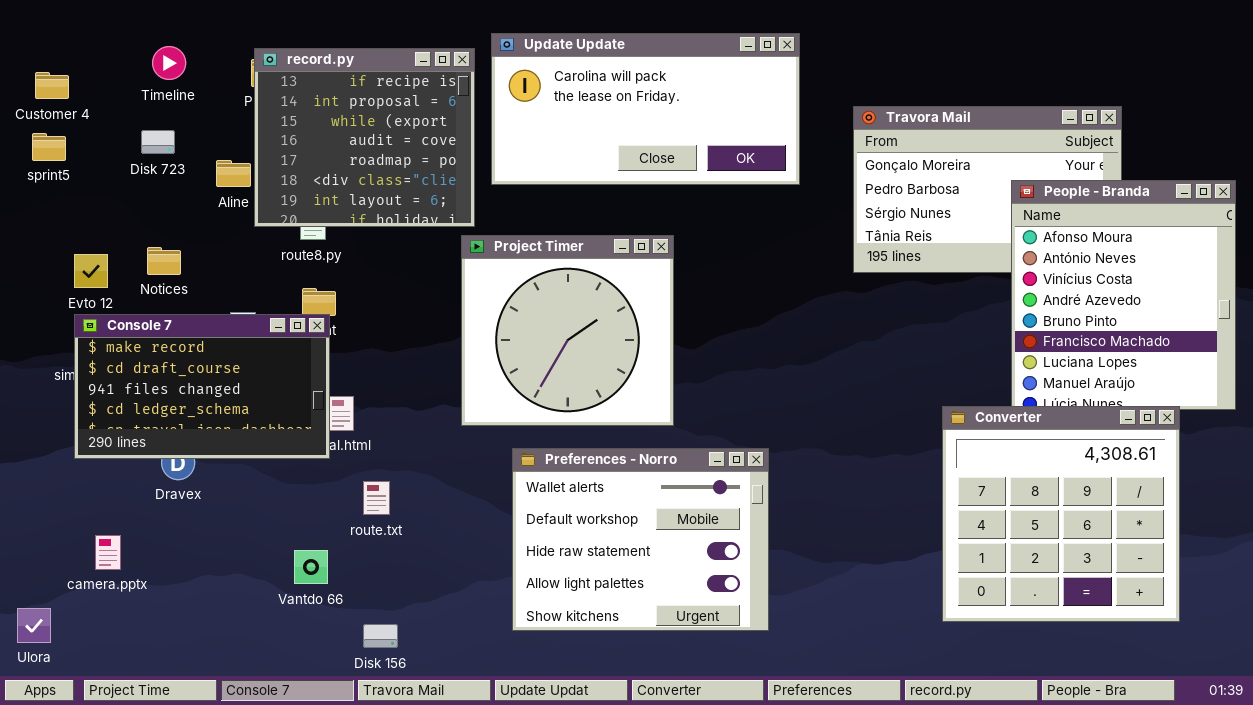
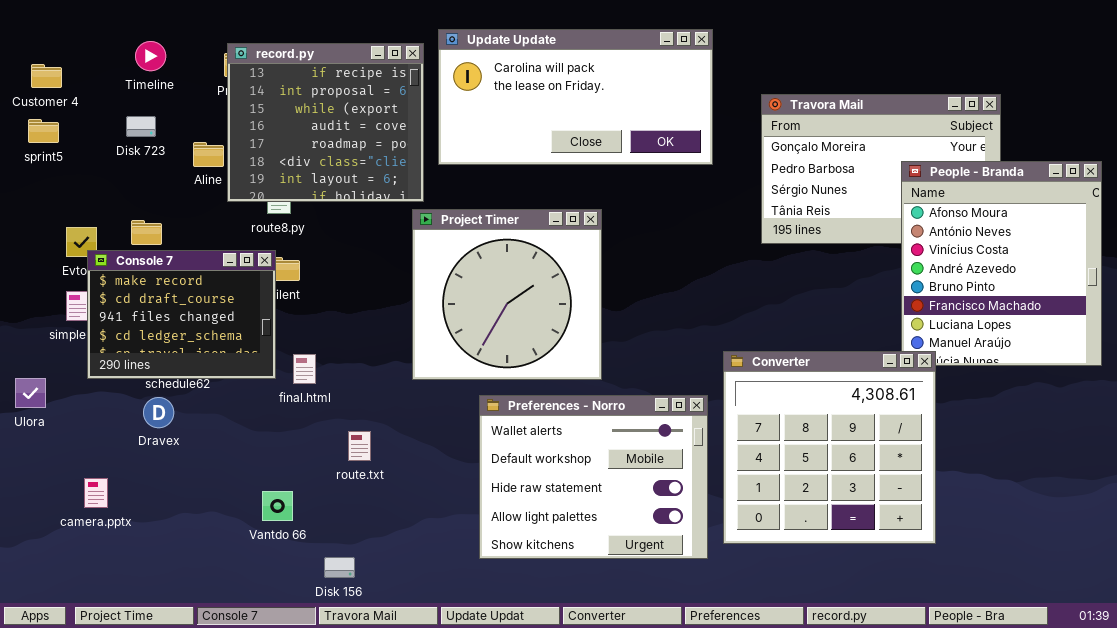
Console 7: [74,314,330,459] -> [87,250,276,379], moved, resized
Converter: [942,406,1180,622] -> [723,351,936,544], moved
Preferences - Norro: [512,448,769,631] -> [479,395,708,559], moved
route.txt: [363,481,390,515] -> [348,431,371,461], moved
Ulora: [17,608,51,643] -> [15,378,46,408], moved

